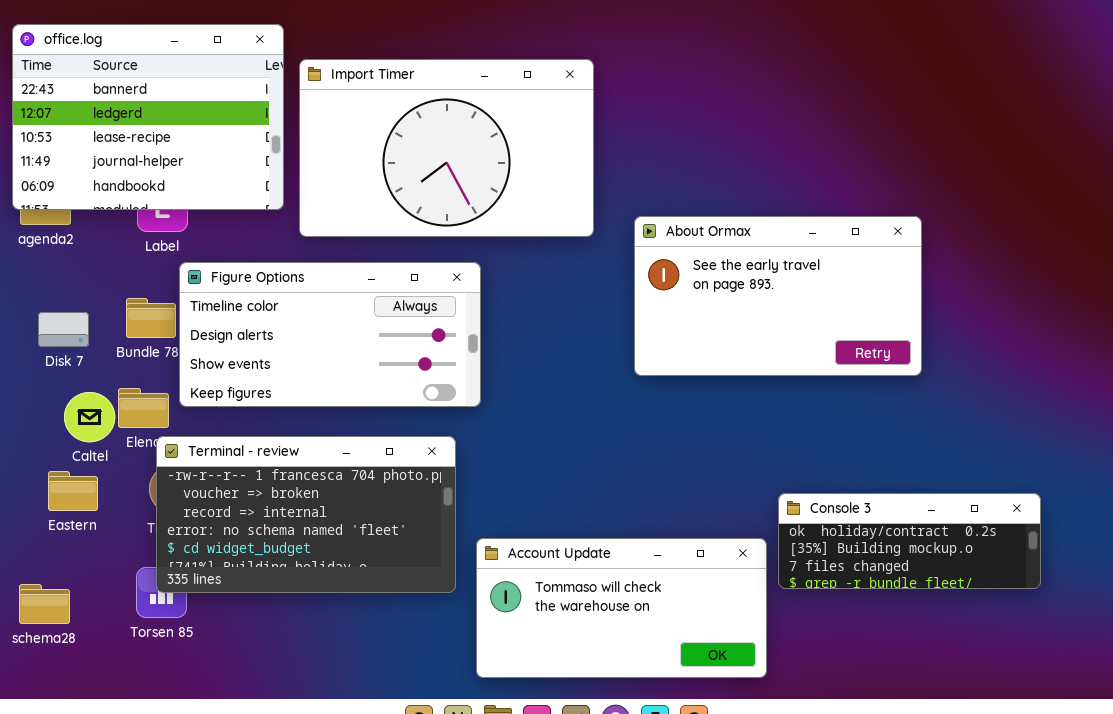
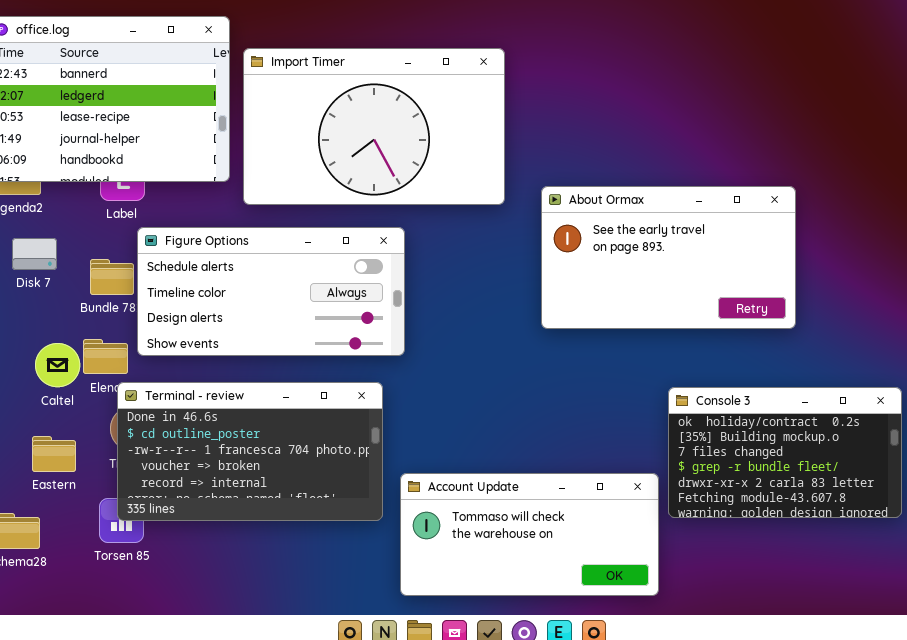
Figure Options: [179,262,481,407] -> [137,227,405,356], scrolled up 1 row
Disk 7: [38,312,89,347] -> [12,238,57,270], moved
Terminal - review: [156,436,456,593] -> [117,382,383,521], scrolled up 2 rows
Eastern: [48,471,98,511] -> [32,436,76,472], moved
Console 3: [778,493,1041,589] -> [668,387,902,518], resized

